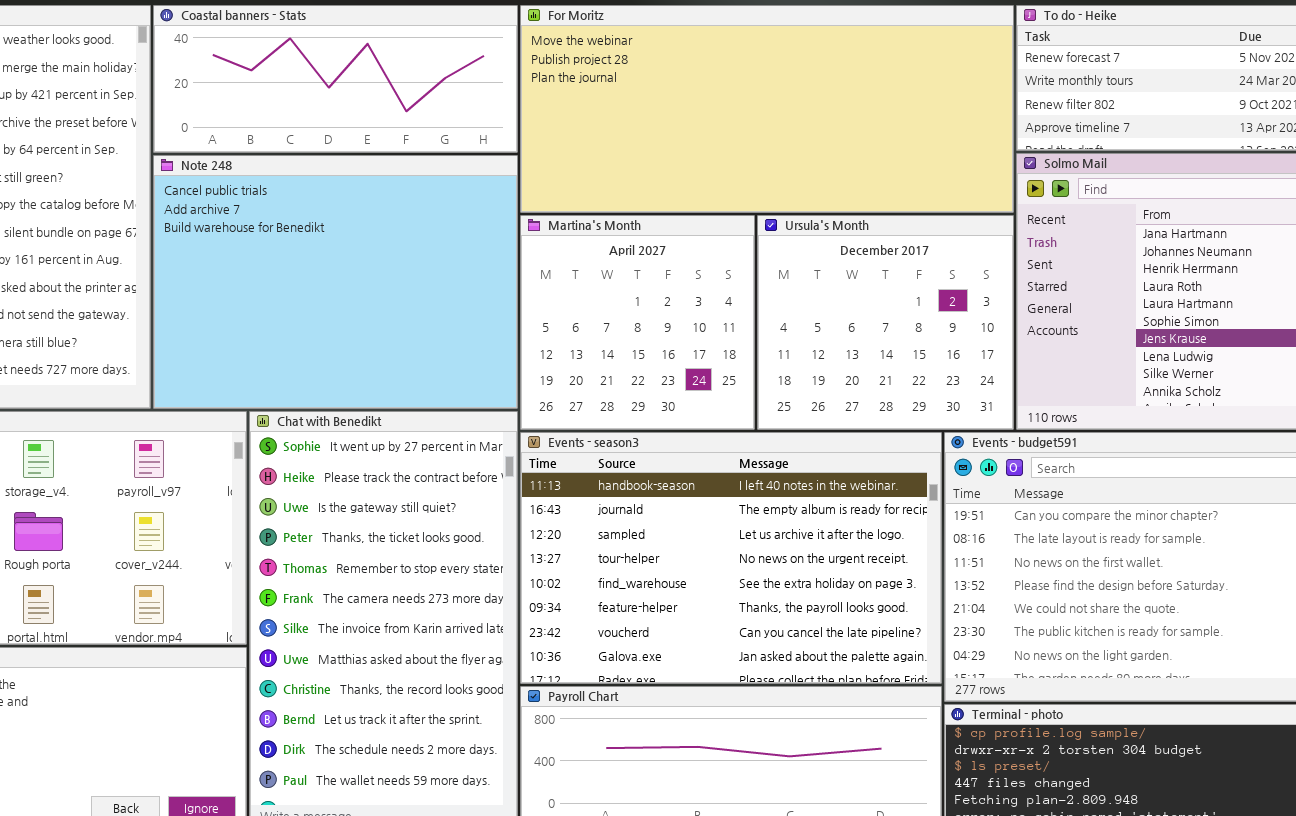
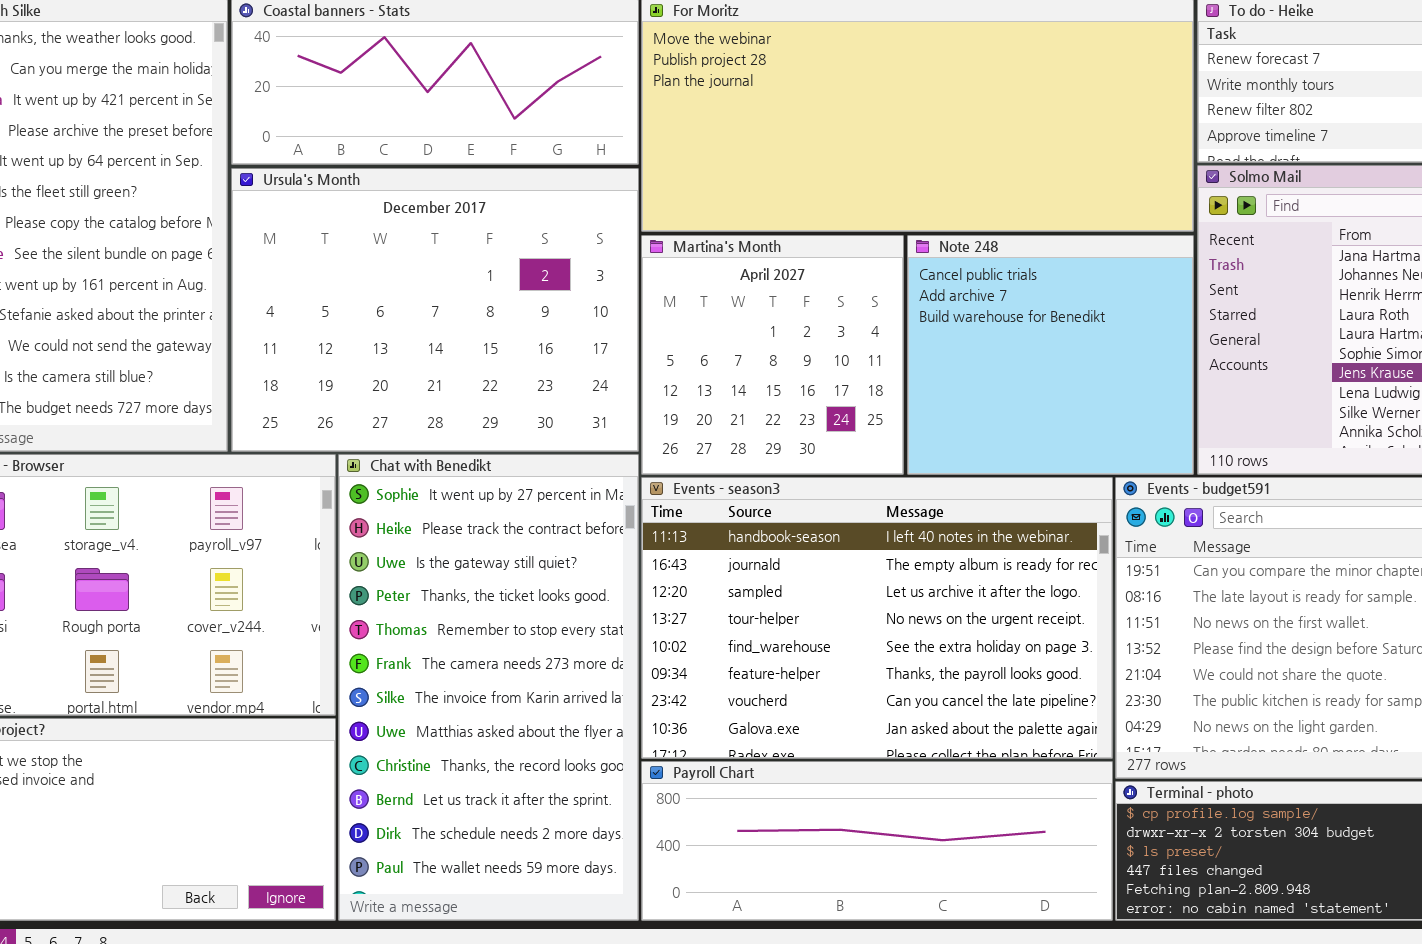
Note 248: [153,155,518,409] -> [907,235,1194,475], moved, resized
Ursula's Month: [757,215,1014,430] -> [231,168,639,452], moved, resized

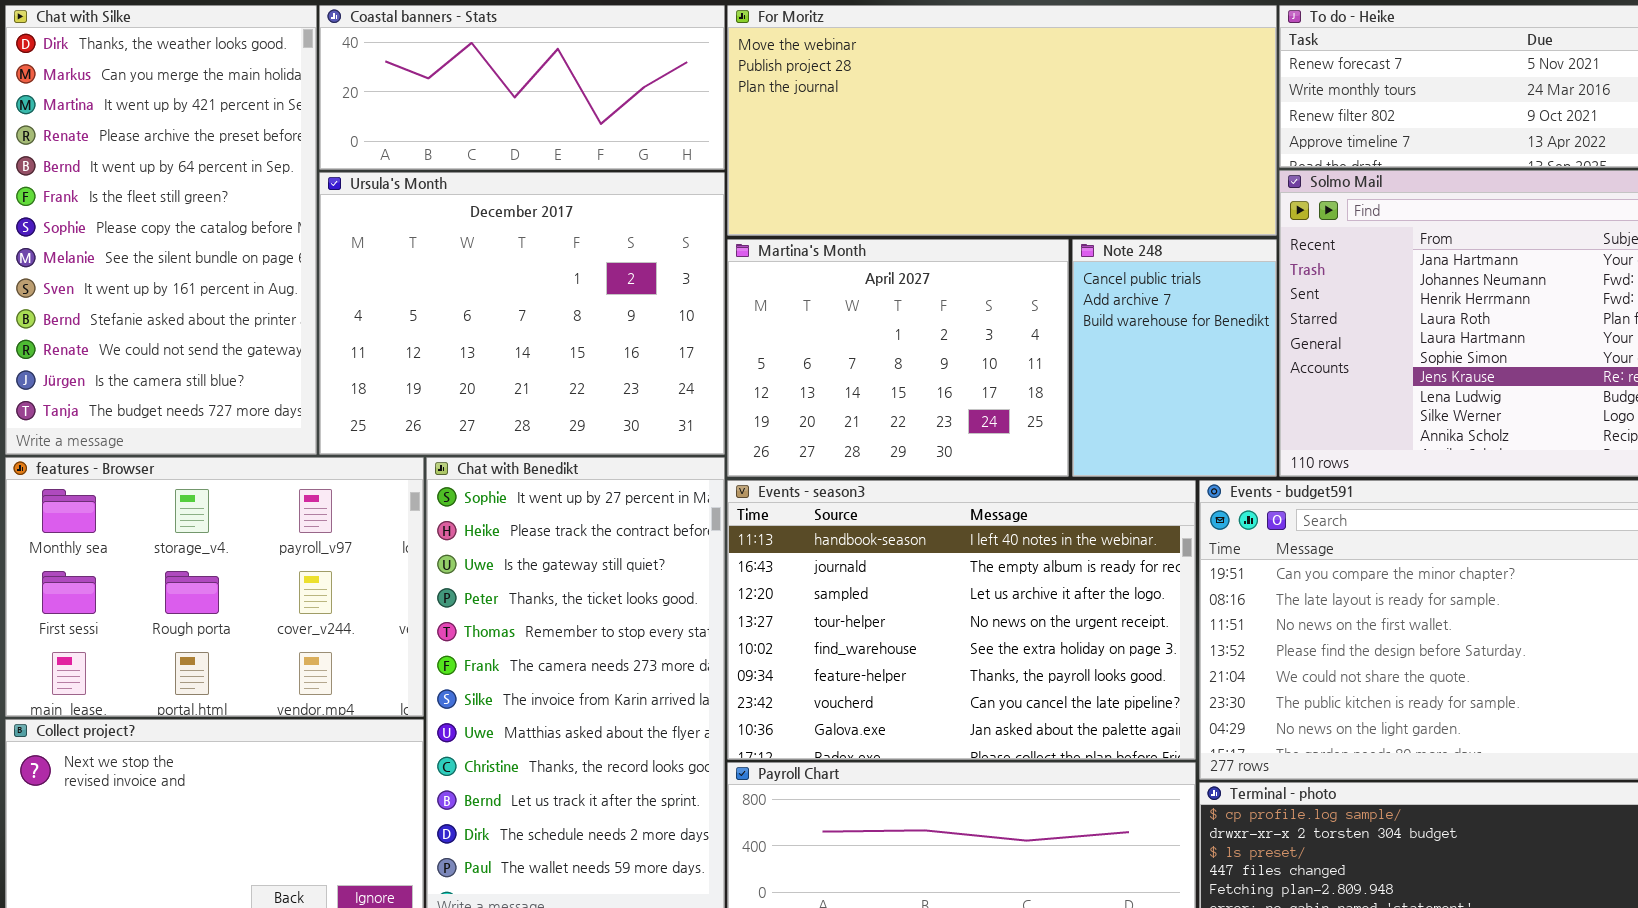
Martina's Month: [641,235,904,475] -> [727,239,1069,477], resized
Note 248: [907,235,1194,475] -> [1072,239,1277,477], resized

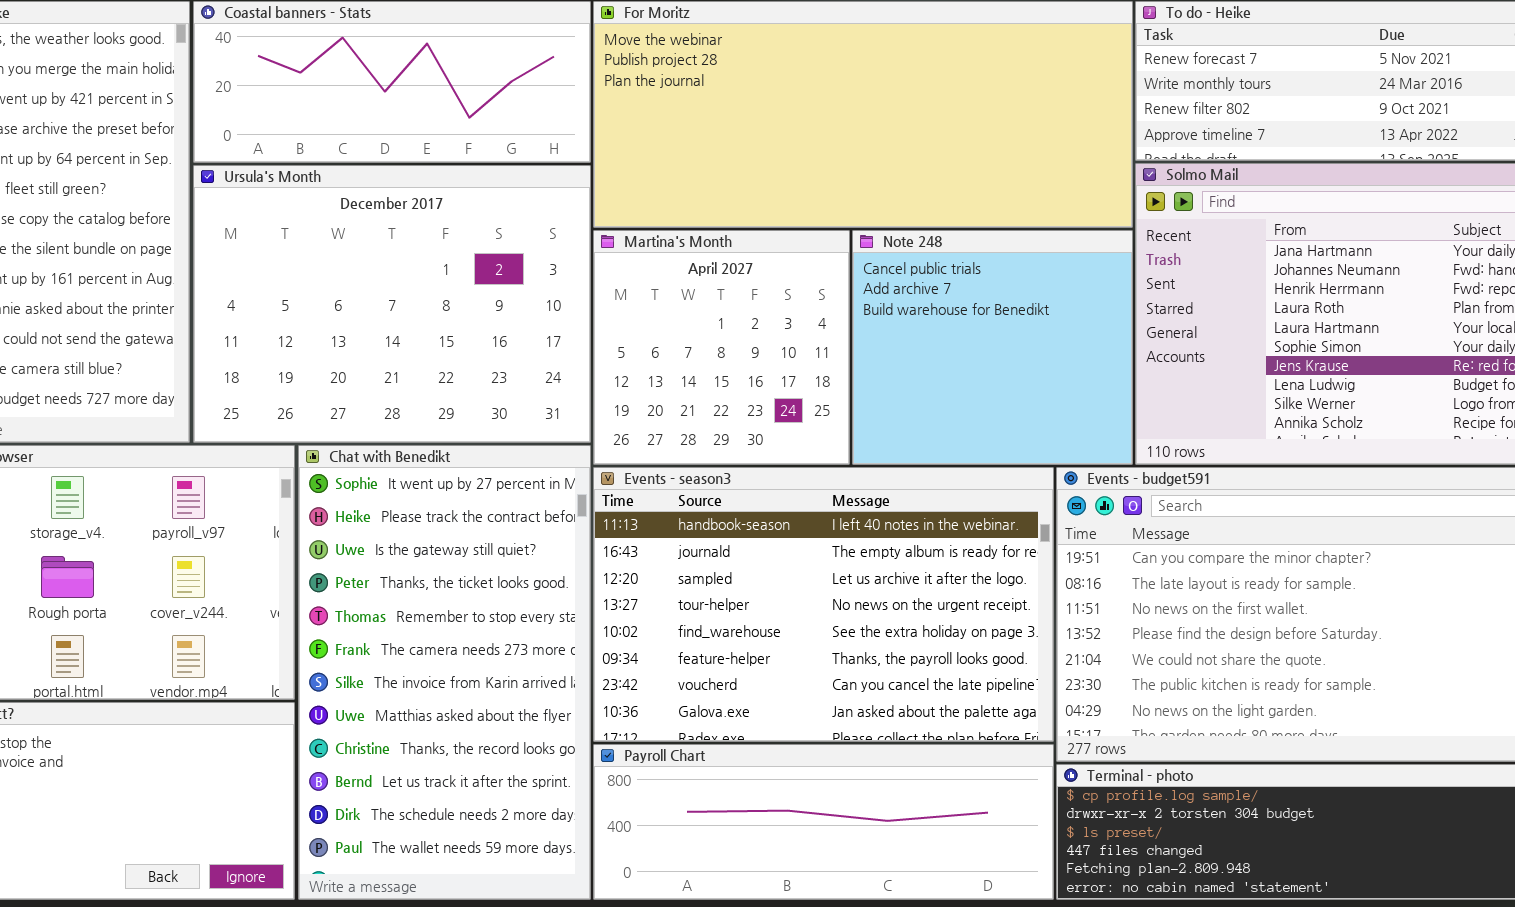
Martina's Month: [727,239,1069,477] -> [593,230,850,465], resized
Note 248: [1072,239,1277,477] -> [852,230,1133,465], resized

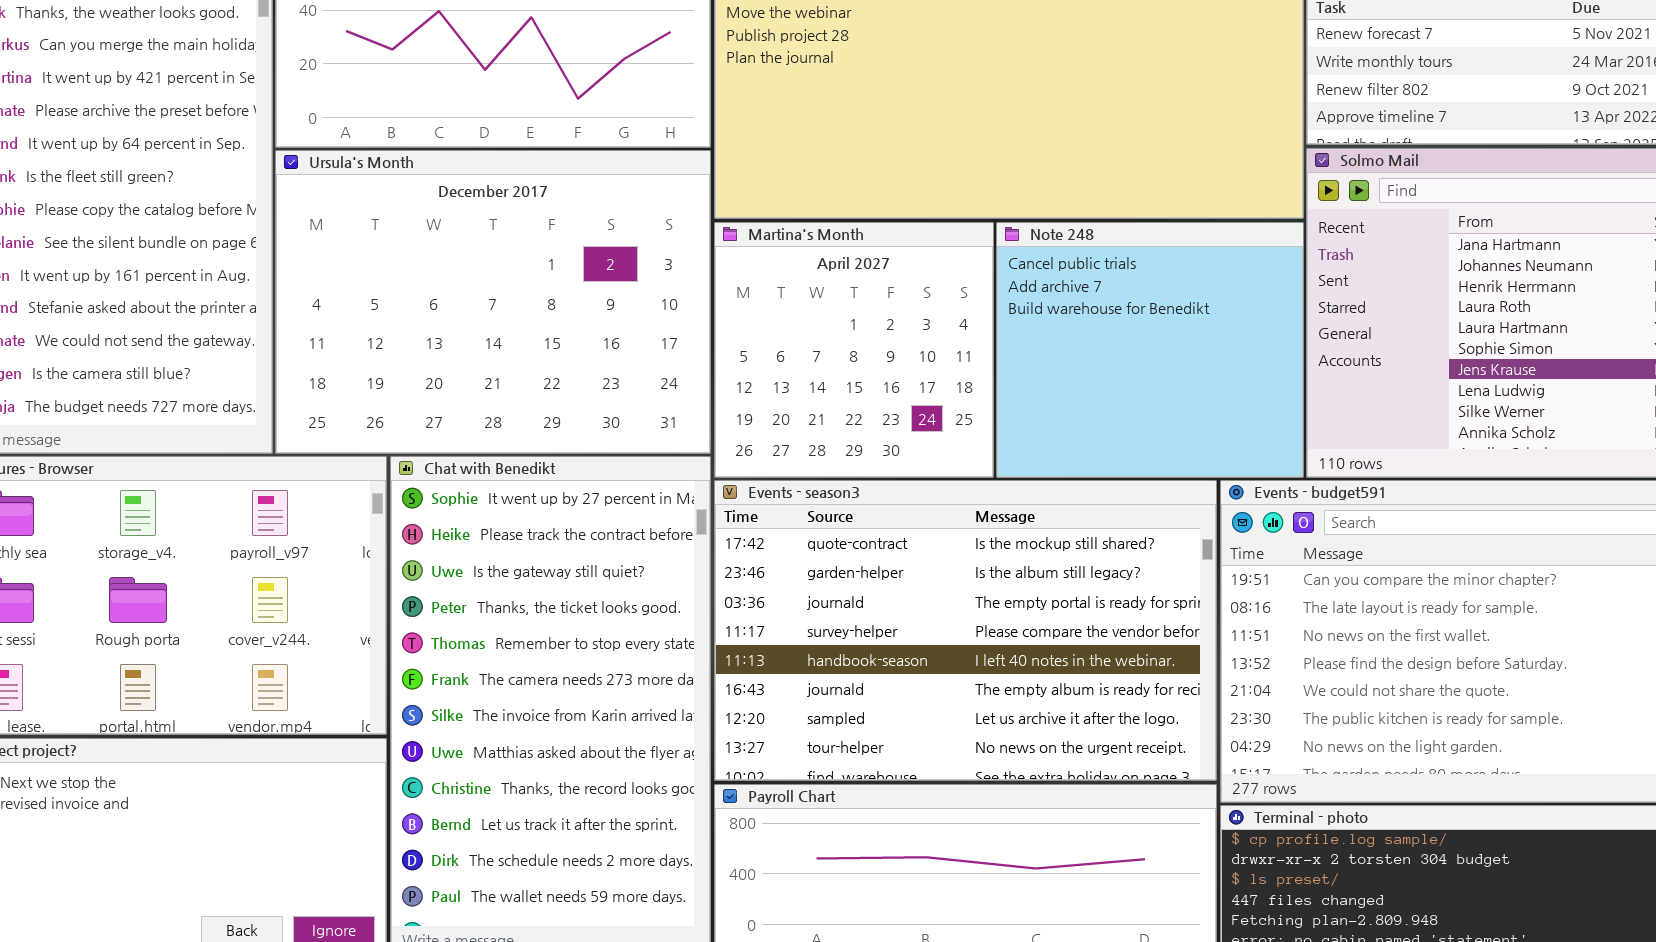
Events - season3: [593,467,1054,742] -> [714,480,1217,781], scrolled up 4 rows

